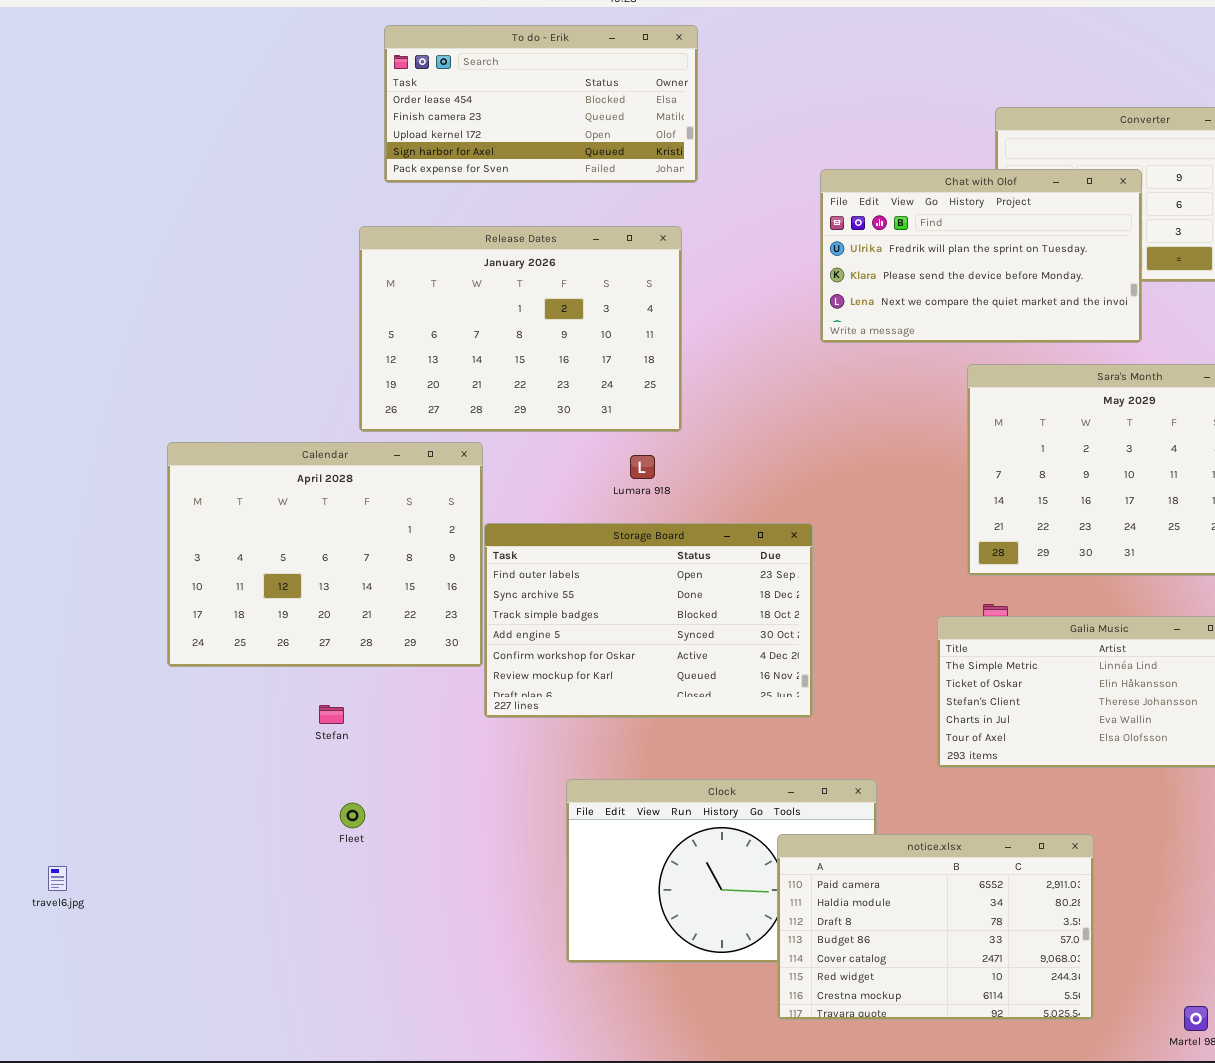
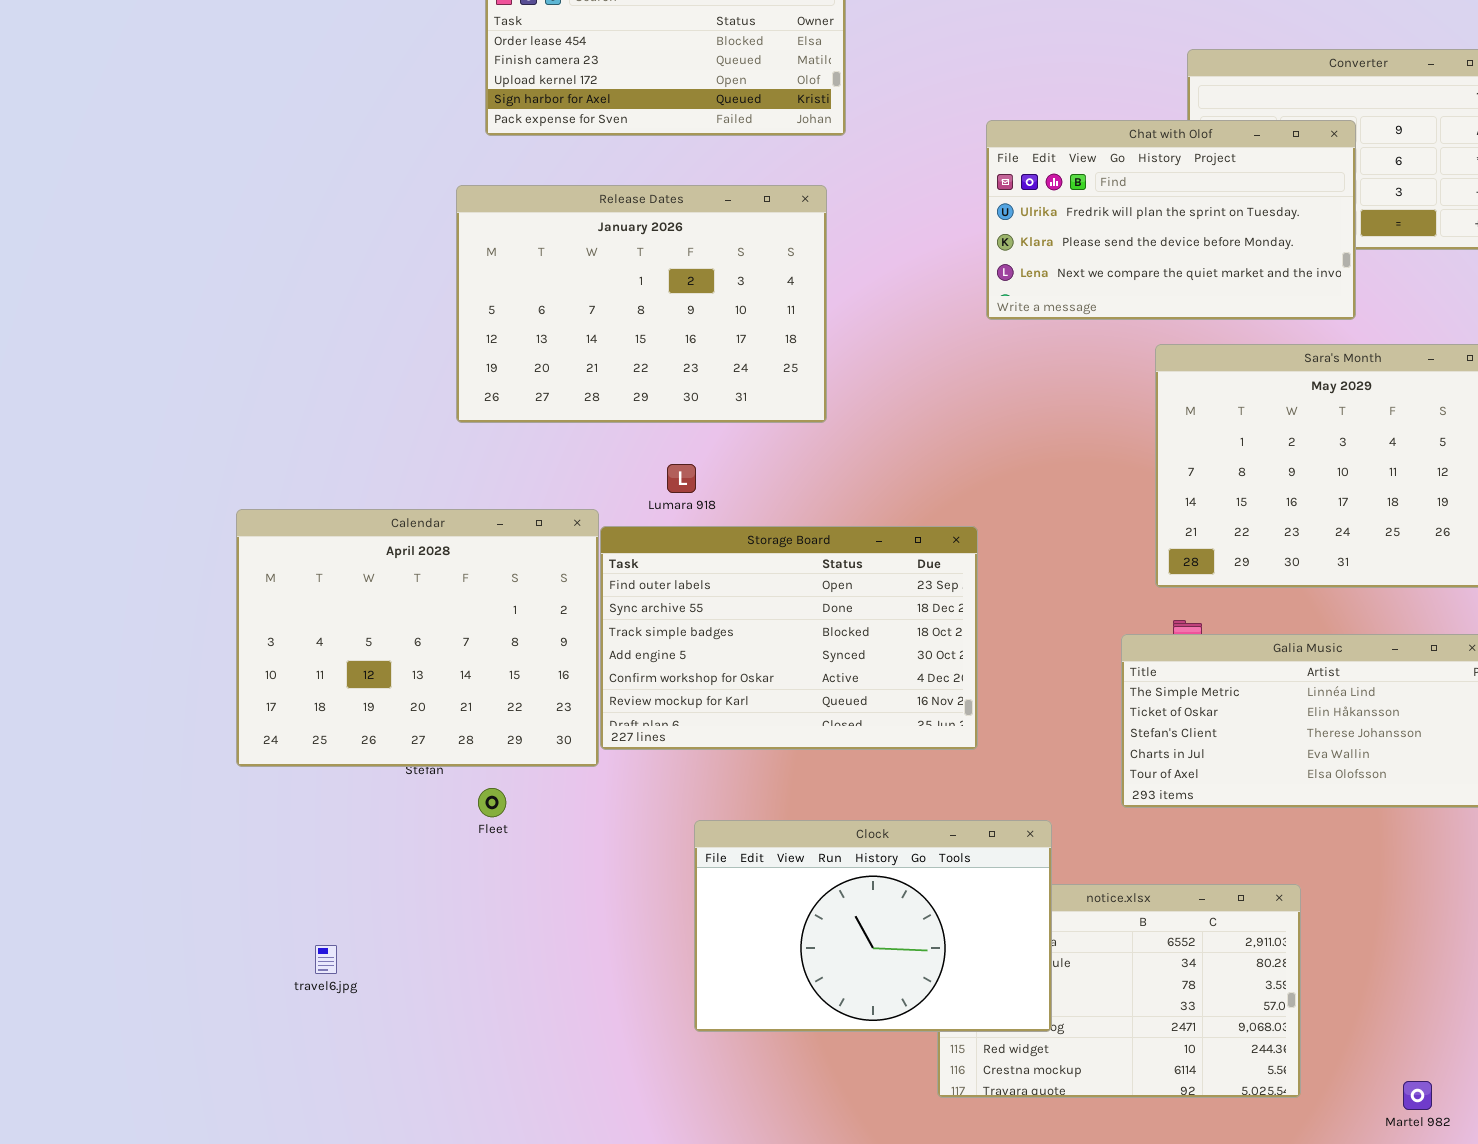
Calendar: [167,442,483,667] -> [236,509,599,767], moved
Lumara 918: [630,455,655,479] -> [667,464,696,493], moved
Clock: [566,779,877,963] -> [694,820,1052,1032], raised
Fleet: [340,803,365,828] -> [478,788,506,817], moved
travel6.jpg: [48,866,67,891] -> [315,945,337,974], moved

